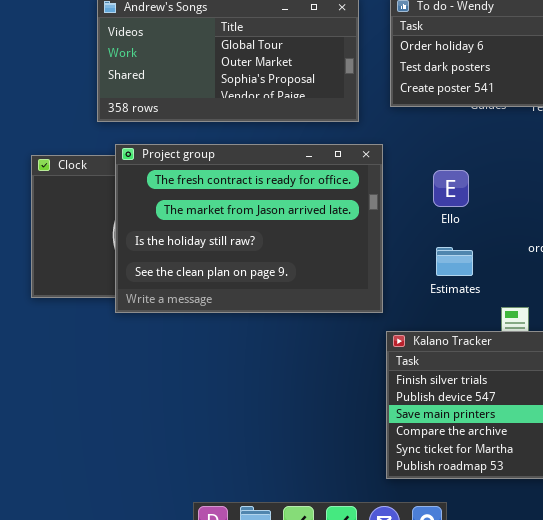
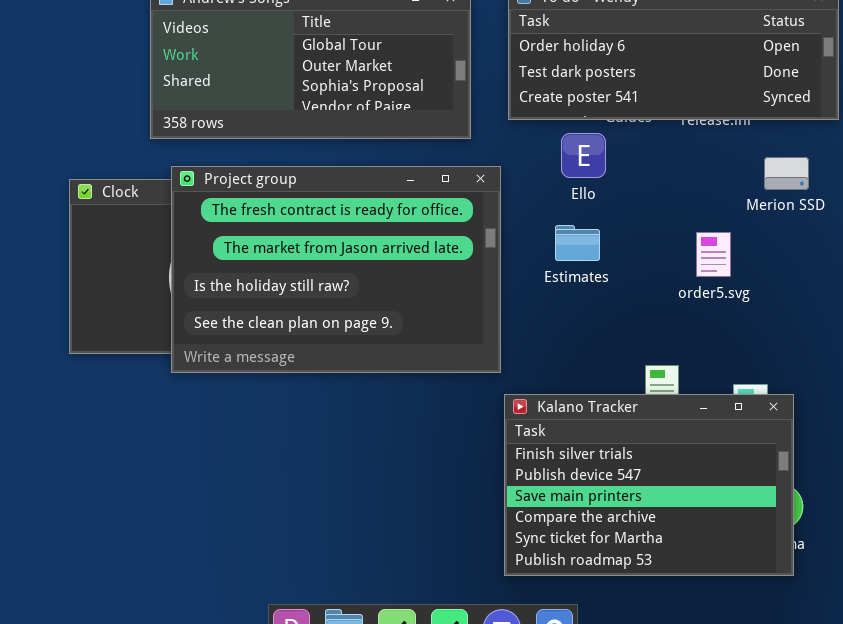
Ello: [433,170,469,207] -> [561,133,606,178], moved
Estimates: [436,247,473,276] -> [555,225,600,261], moved

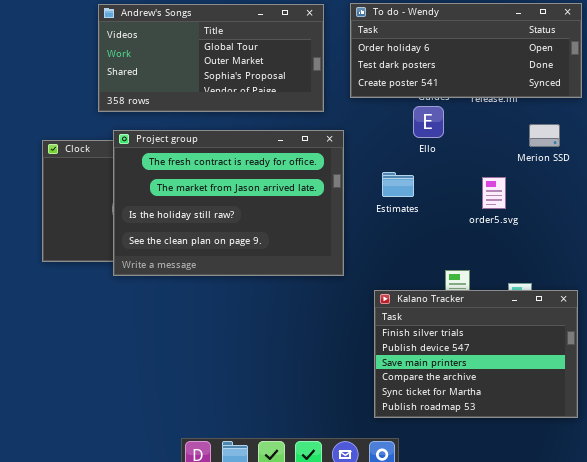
Ello: [561,133,606,178] -> [413,106,444,138], moved
Kalano Tracker: [504,394,794,576] -> [374,290,578,418], moved

